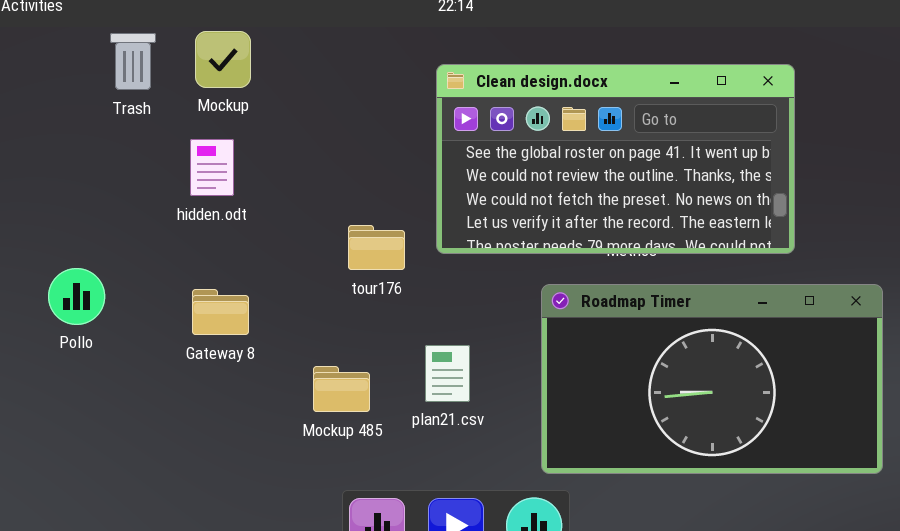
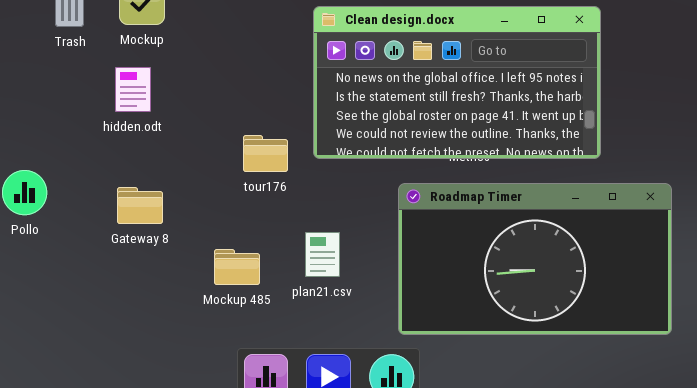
Clean design.docx: [436,64,795,254] -> [313,6,601,159], scrolled up 2 rows

